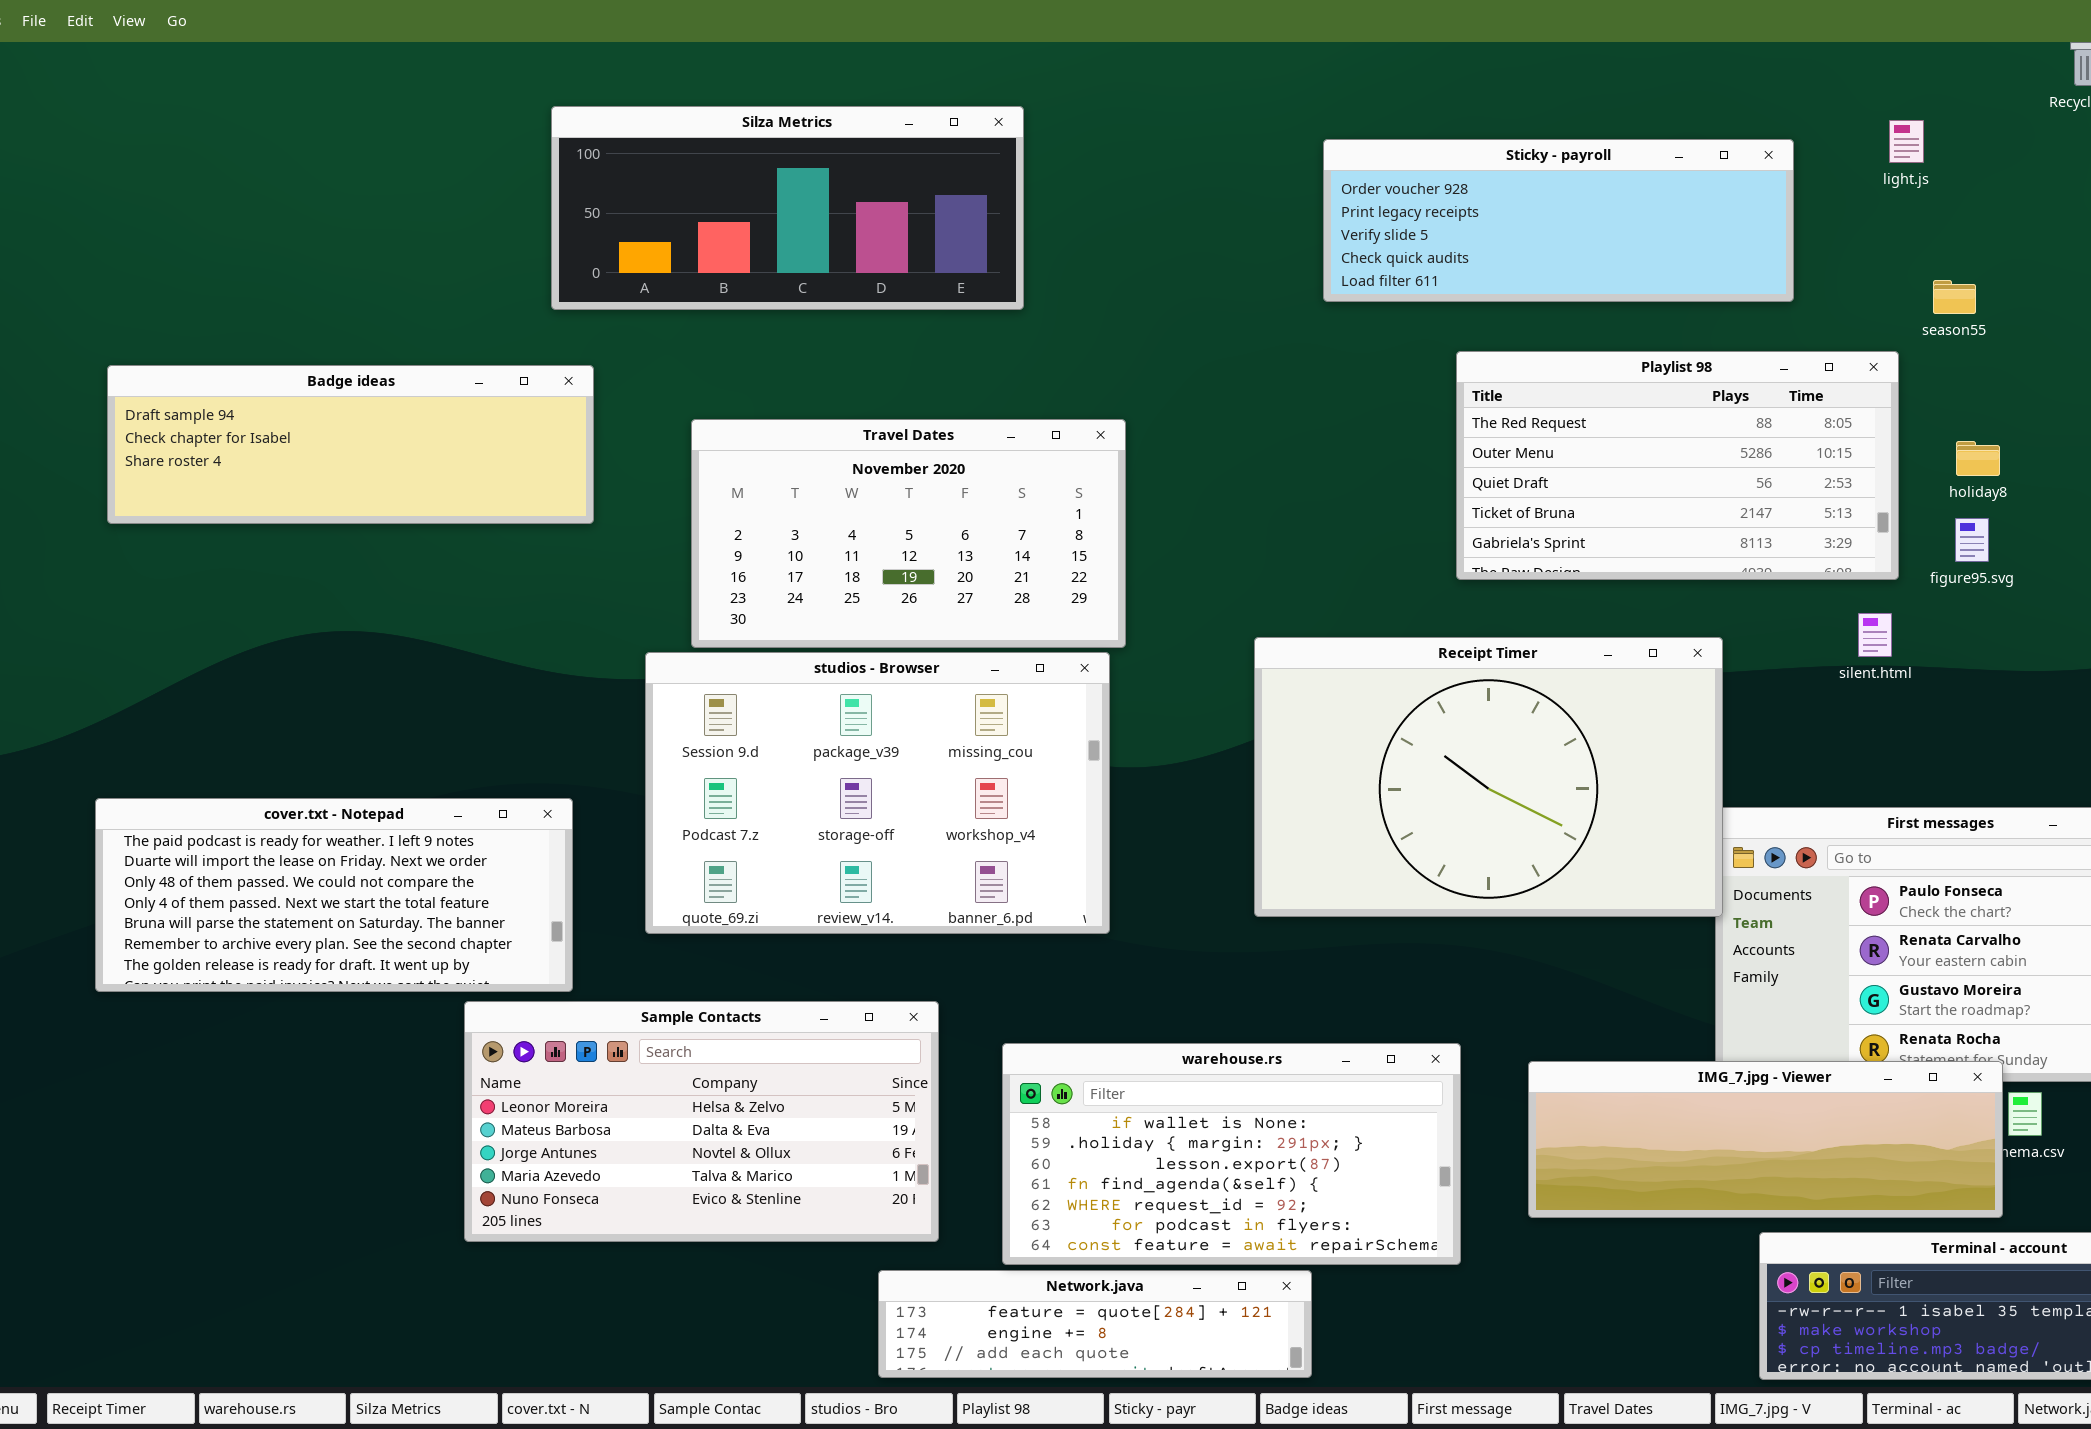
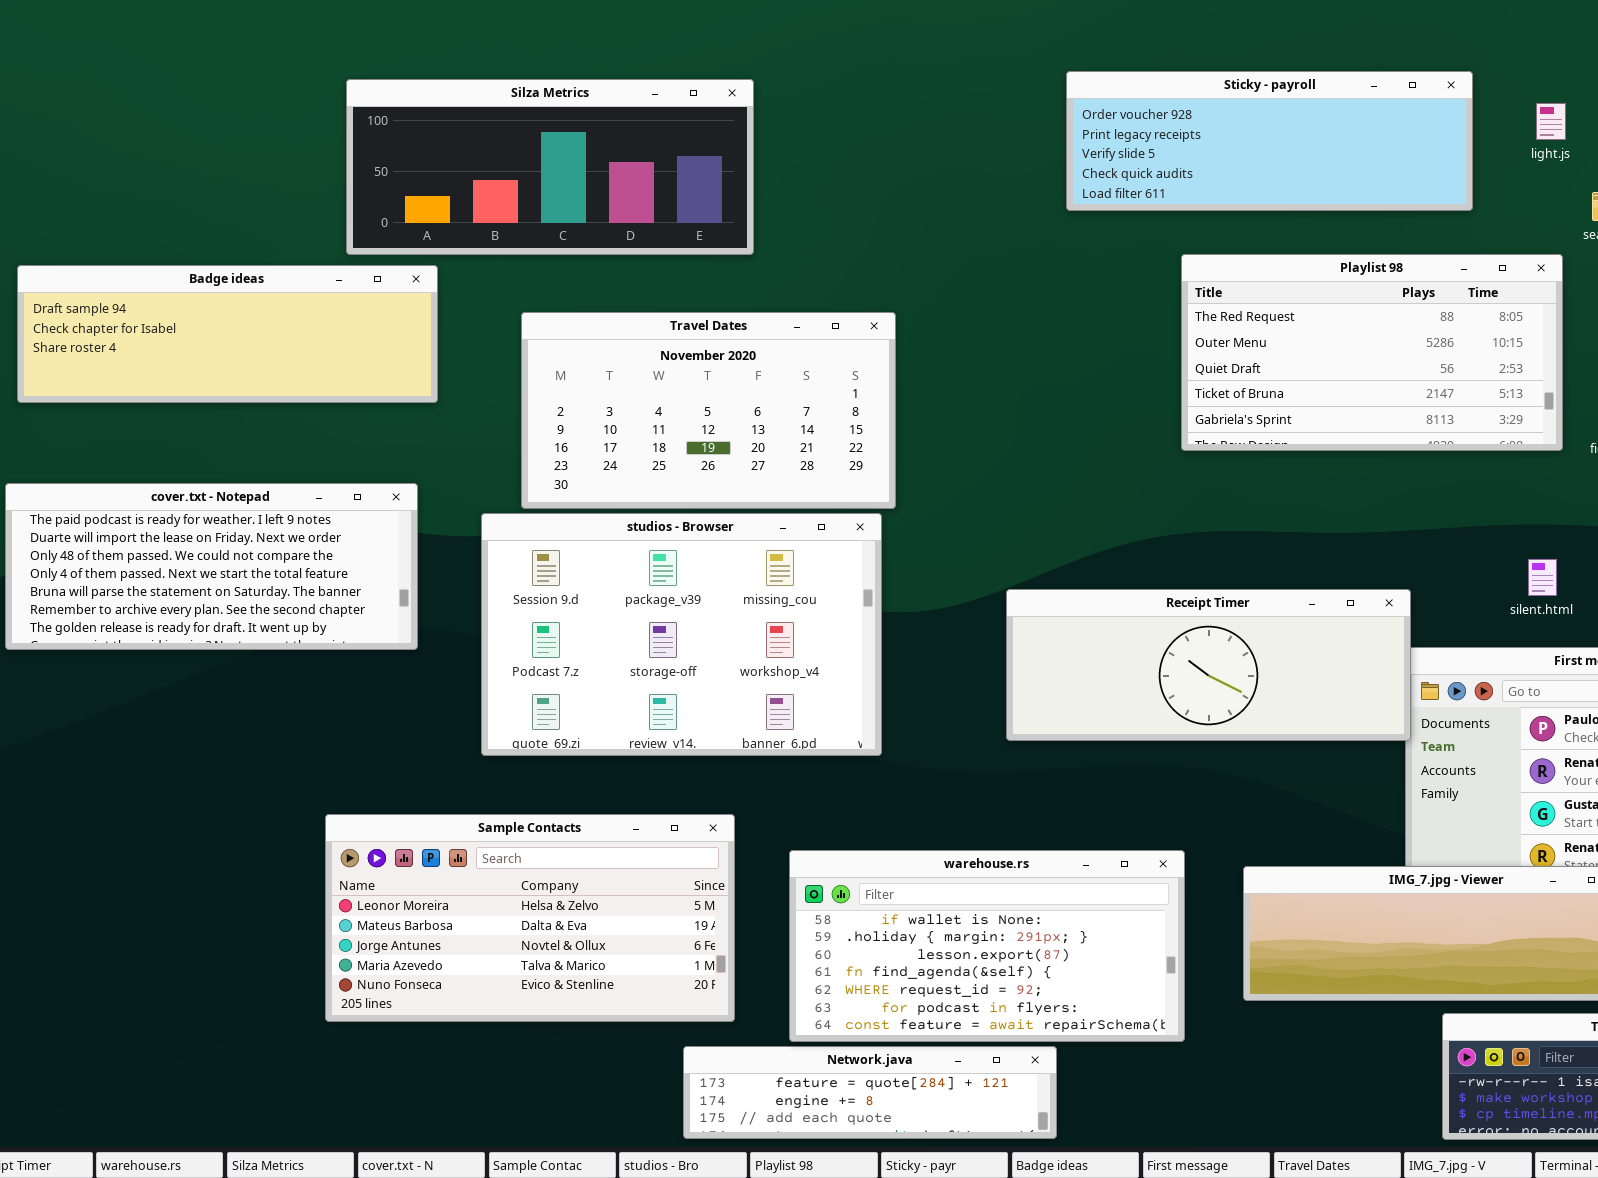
Silza Metrics: [551,106,1024,310] -> [346,79,754,255], moved
light.js: [1889,120,1924,163] -> [1536,103,1566,140], moved
silent.html: [1858,613,1892,657] -> [1528,559,1557,596], moved
Receipt Timer: [1254,637,1723,917] -> [1006,589,1411,741], resized
cover.txt - Notepad: [95,798,573,992] -> [5,483,418,650], moved

